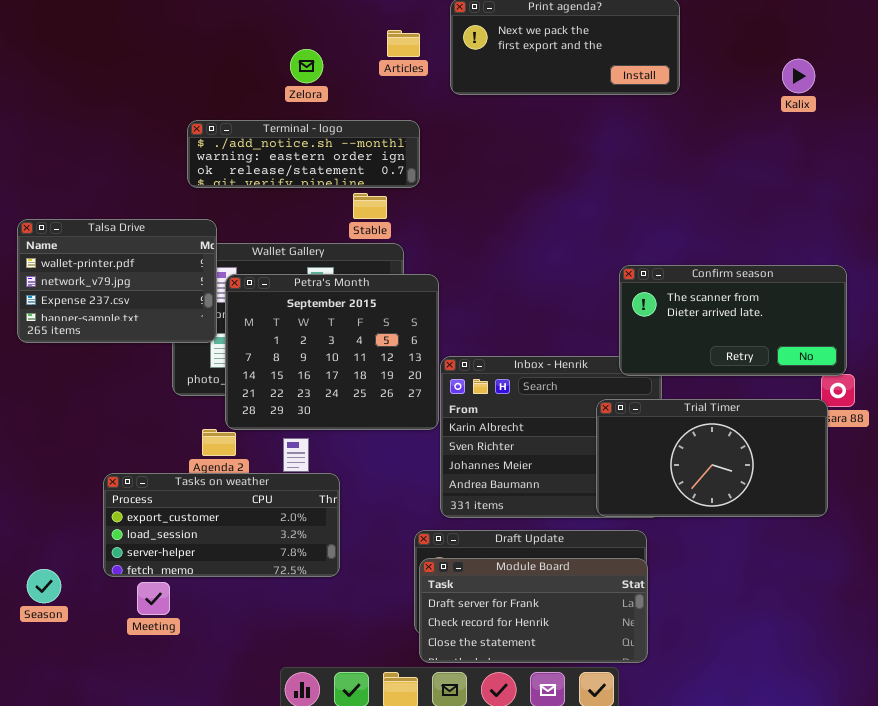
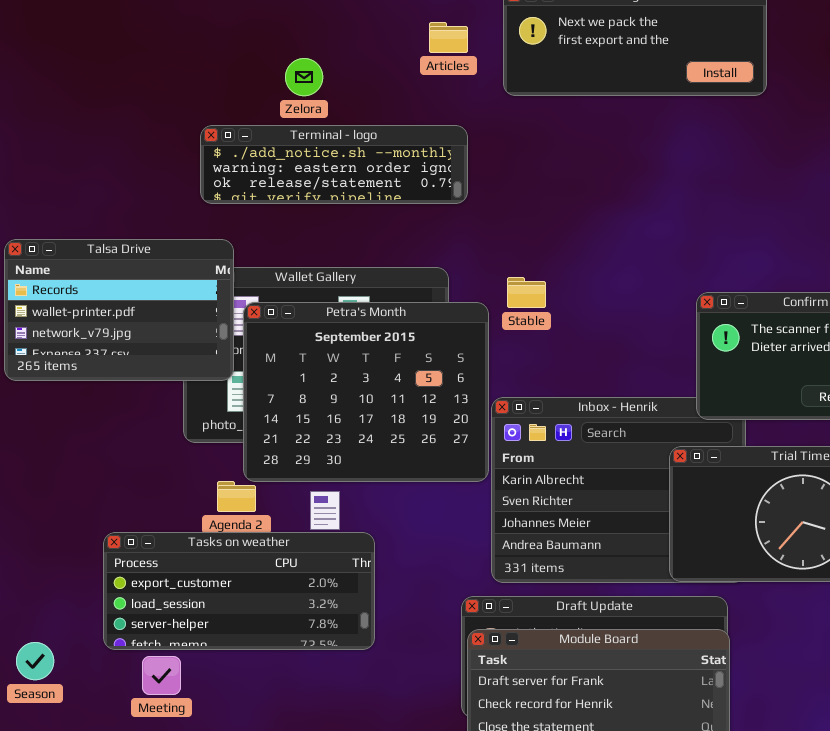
Zelora: [290,49,323,83] -> [285,58,323,96], moved
Stable: [353,193,387,219] -> [507,277,546,308], moved
Talsa Drive: [17,219,217,343] -> [4,239,234,381], scrolled up 1 row

